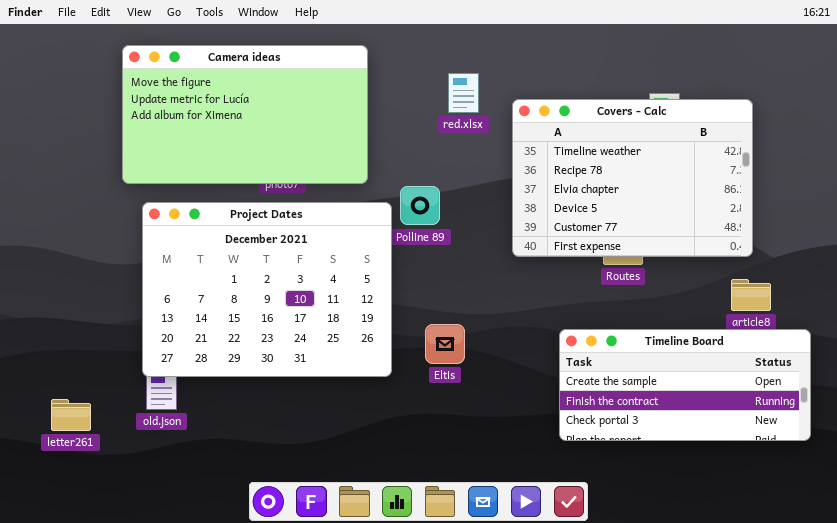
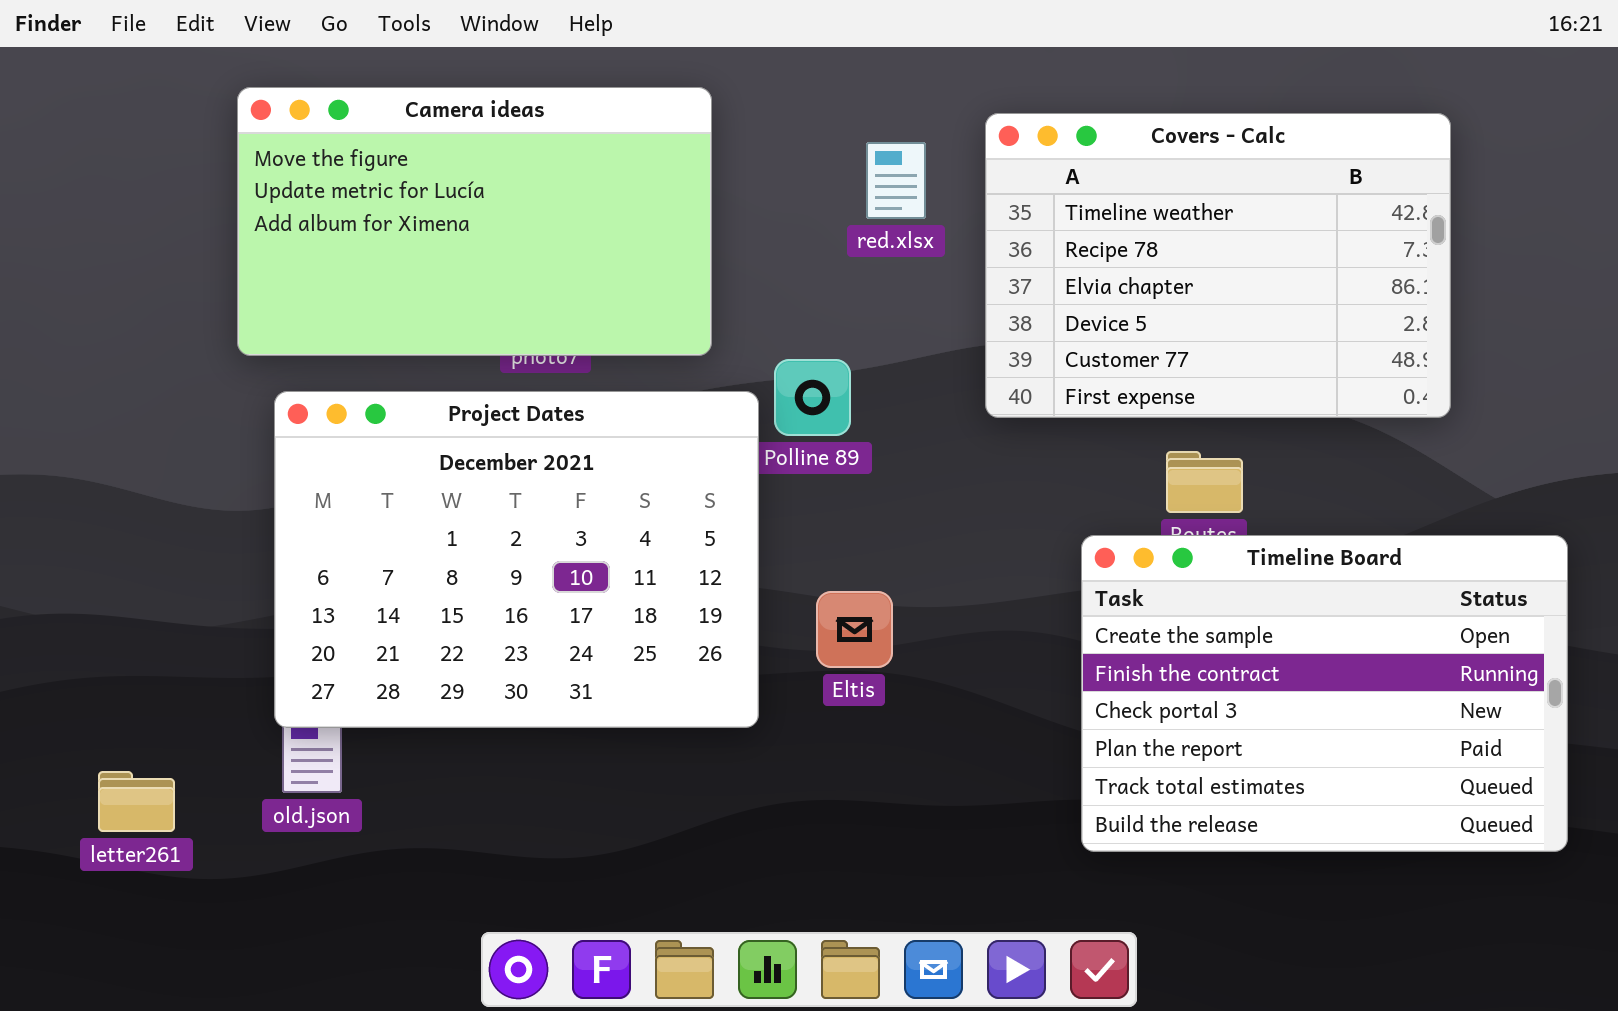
Covers - Calc: [512,99,753,257] -> [985,113,1451,418], moved
Eltis: [425,324,465,364] -> [816,591,893,668], moved
Timeline Board: [559,329,811,441] -> [1081,535,1568,852], resized

